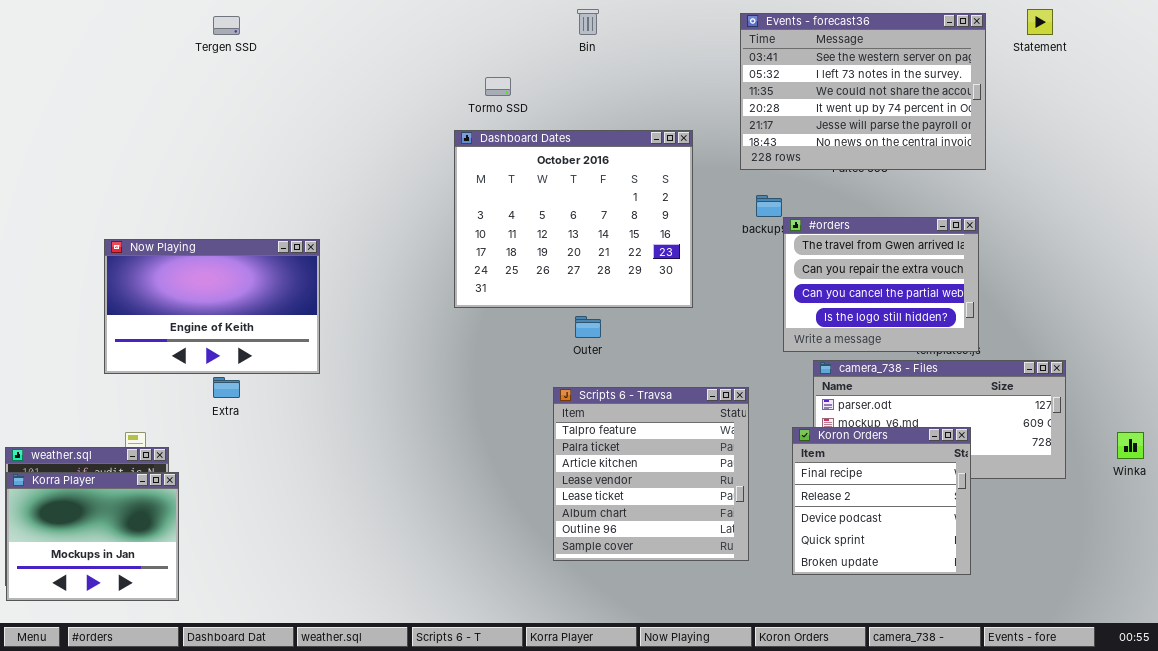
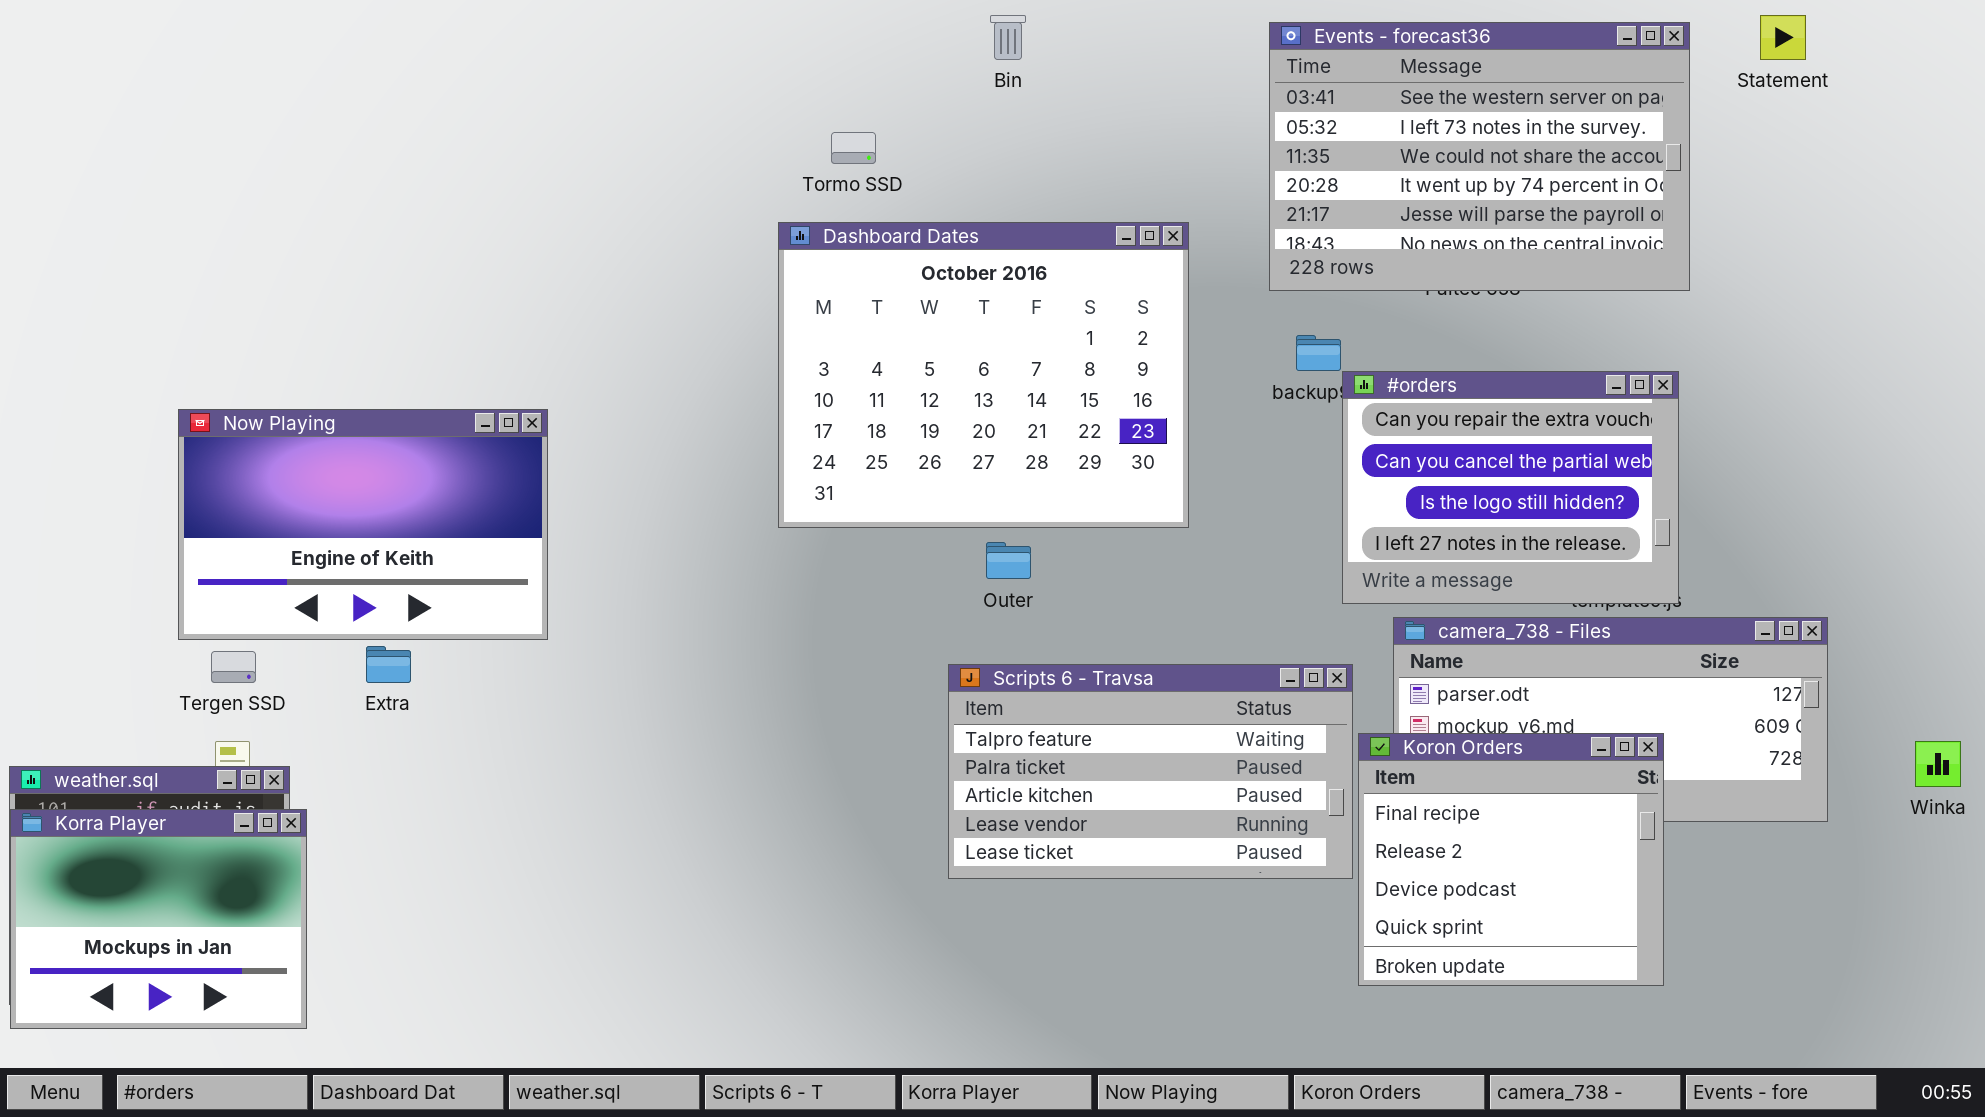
Tergen SSD: [213,16,240,35] -> [211,651,256,683], moved
#orders: [783,217,979,352] -> [1342,371,1679,604], scrolled down 1 row
Scripts 6 - Travsa: [553,387,749,561] -> [948,664,1353,879], resized

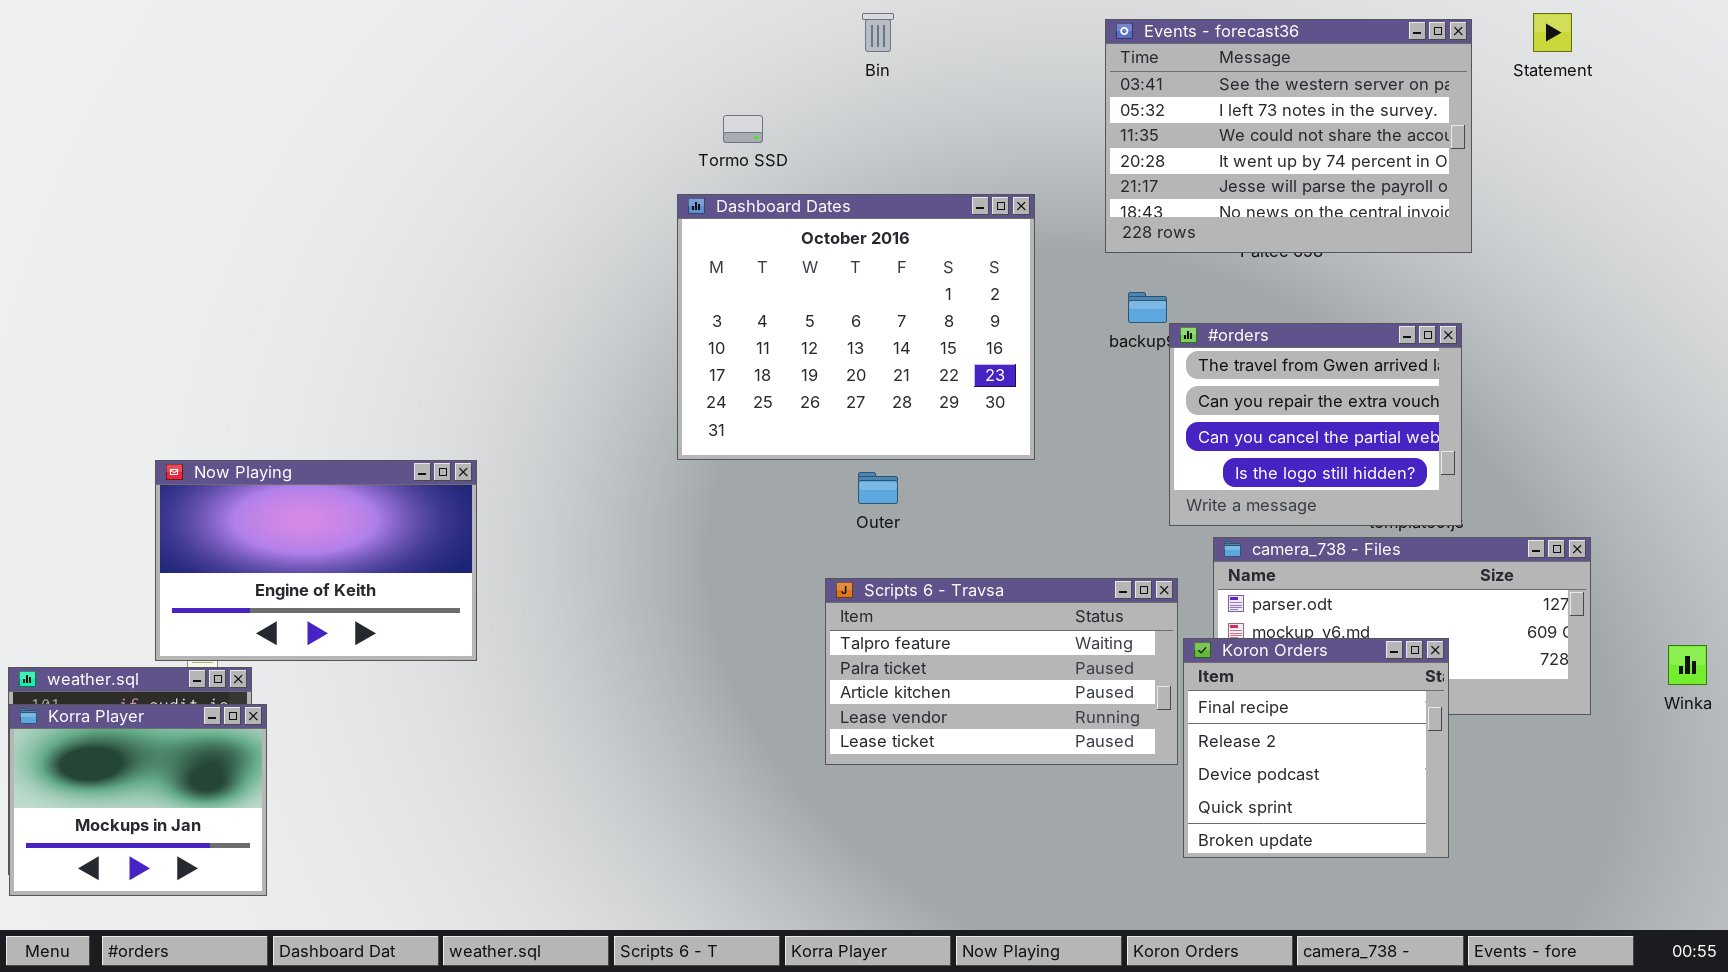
#orders: [1342,371,1679,604] -> [1169,323,1462,526], scrolled up 1 row
Now Playing: [178,409,548,640] -> [155,460,477,661], moved

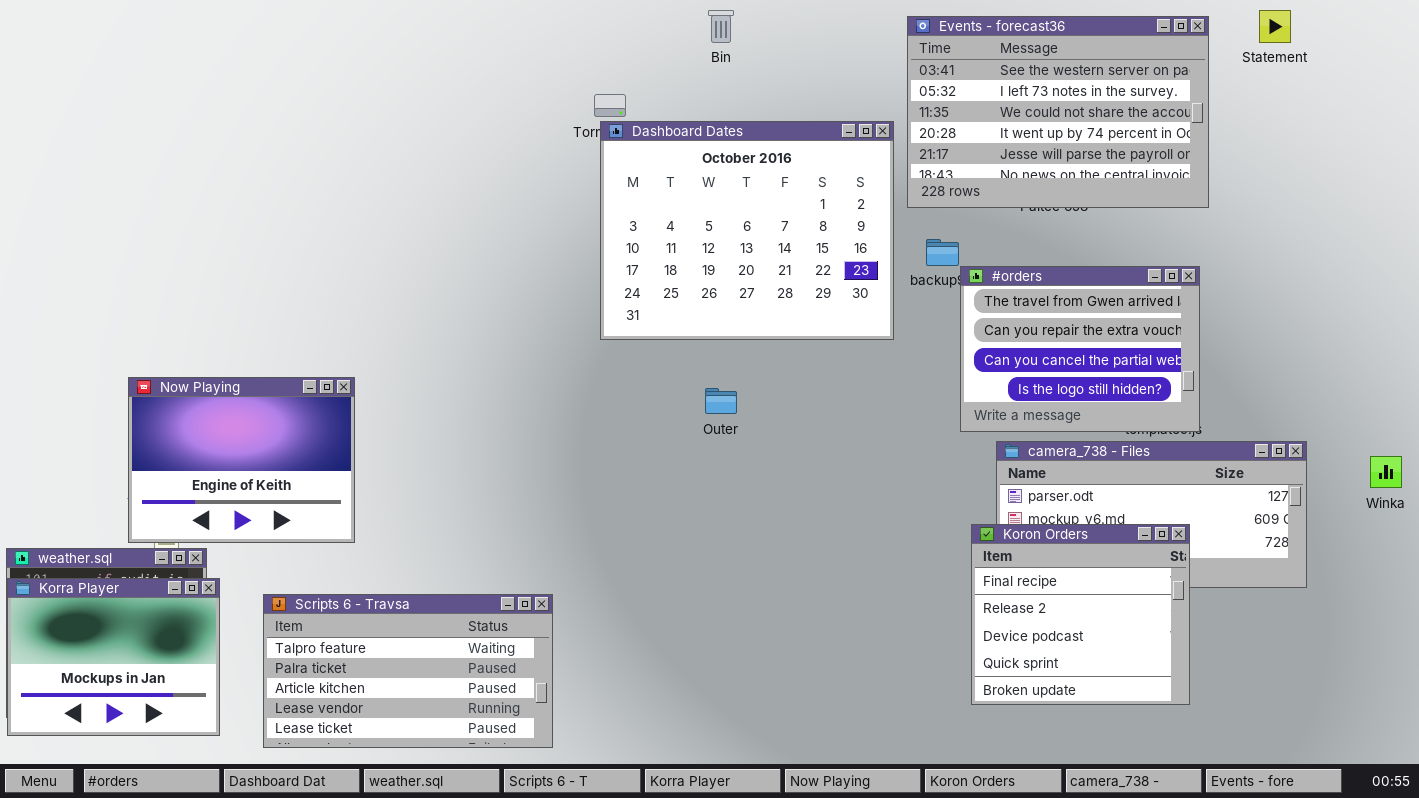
Dashboard Dates: [677,194,1035,460] -> [600,121,894,340], moved
Now Playing: [155,460,477,661] -> [128,377,355,543], resized
Scripts 6 - Travsa: [825,578,1178,765] -> [263,594,553,748], moved
Winka: [1668,645,1707,685] -> [1370,456,1402,488], moved

